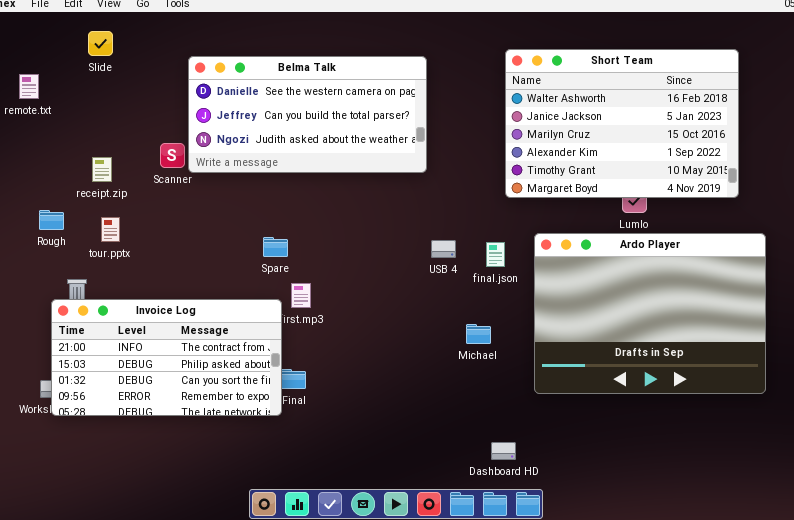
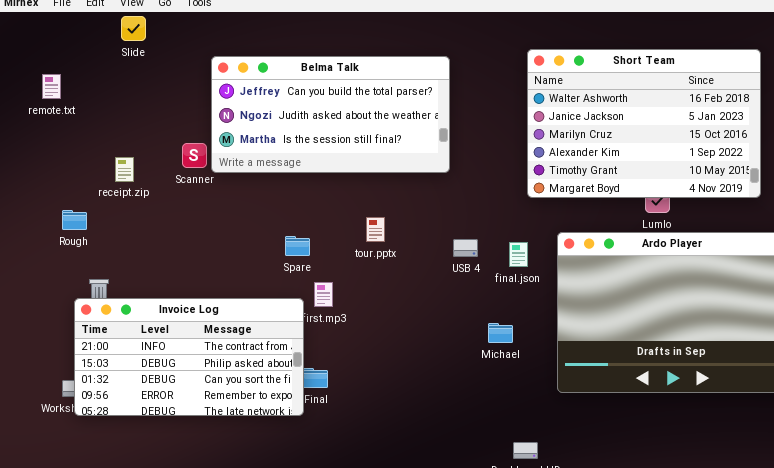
Slide: [88,31,113,56] -> [121,16,146,41], moved
Belma Talk: [188,56,427,173] -> [211,56,450,173], scrolled down 1 row
tour.pptx: [101,217,120,242] -> [366,217,385,242], moved

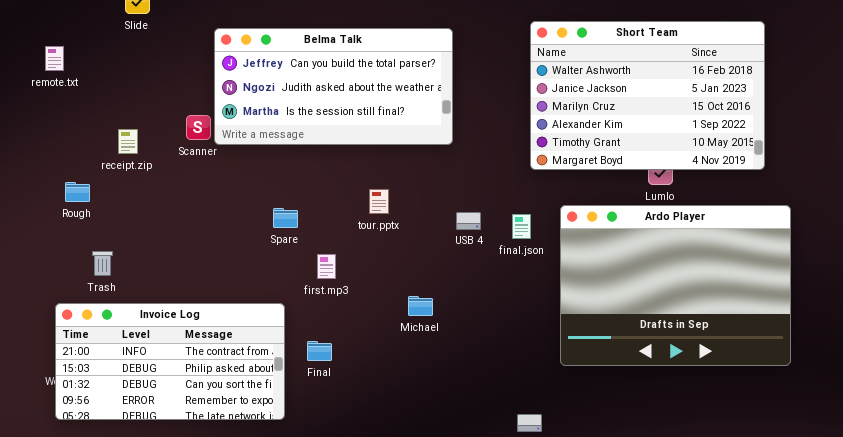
Spare: [285,236,310,256] -> [273,208,298,228], moved
Invoice Log: [74,298,304,416] -> [55,303,285,420], moved
Michael: [488,323,513,343] -> [408,296,433,316], moved

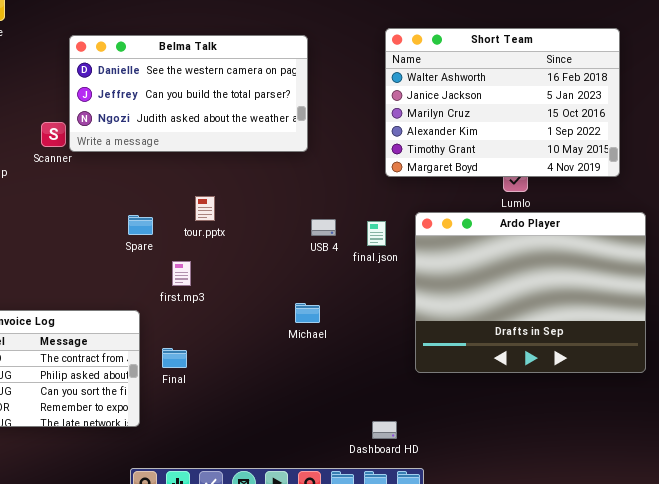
Belma Talk: [214,28,453,145] -> [69,35,308,152], scrolled up 1 row
tour.pptx: [369,189,389,214] -> [195,196,215,221], moved
Michael: [408,296,433,316] -> [295,303,320,323], moved

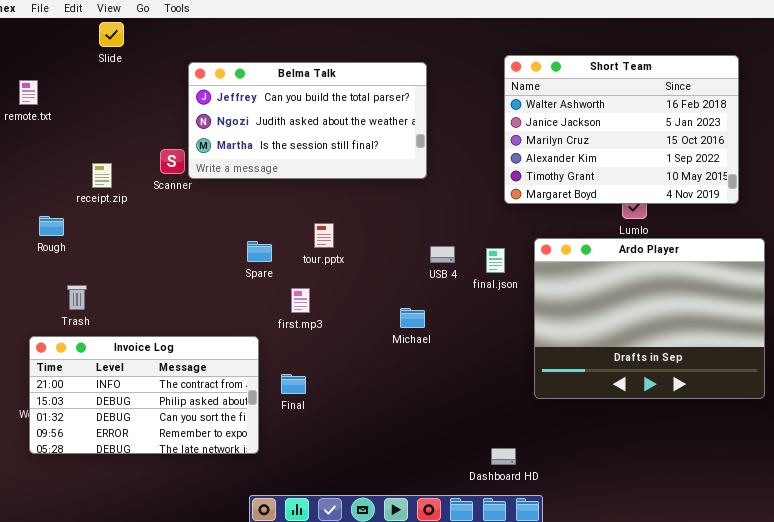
Belma Talk: [69,35,308,152] -> [188,62,427,179], scrolled down 1 row
Michael: [295,303,320,323] -> [400,308,425,328], moved

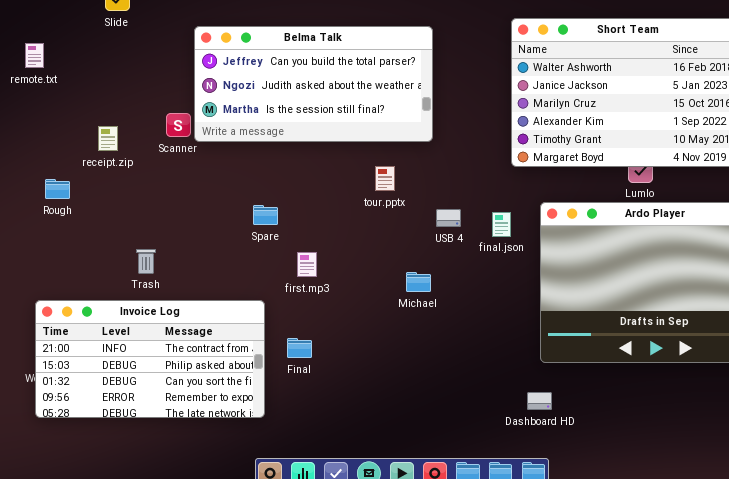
tour.pptx: [314,223,334,248] -> [375,166,395,191], moved
Trash: [67,285,87,310] -> [136,249,156,274], moved
Dashboard HD: [491,448,516,465] -> [527,392,552,410], moved

